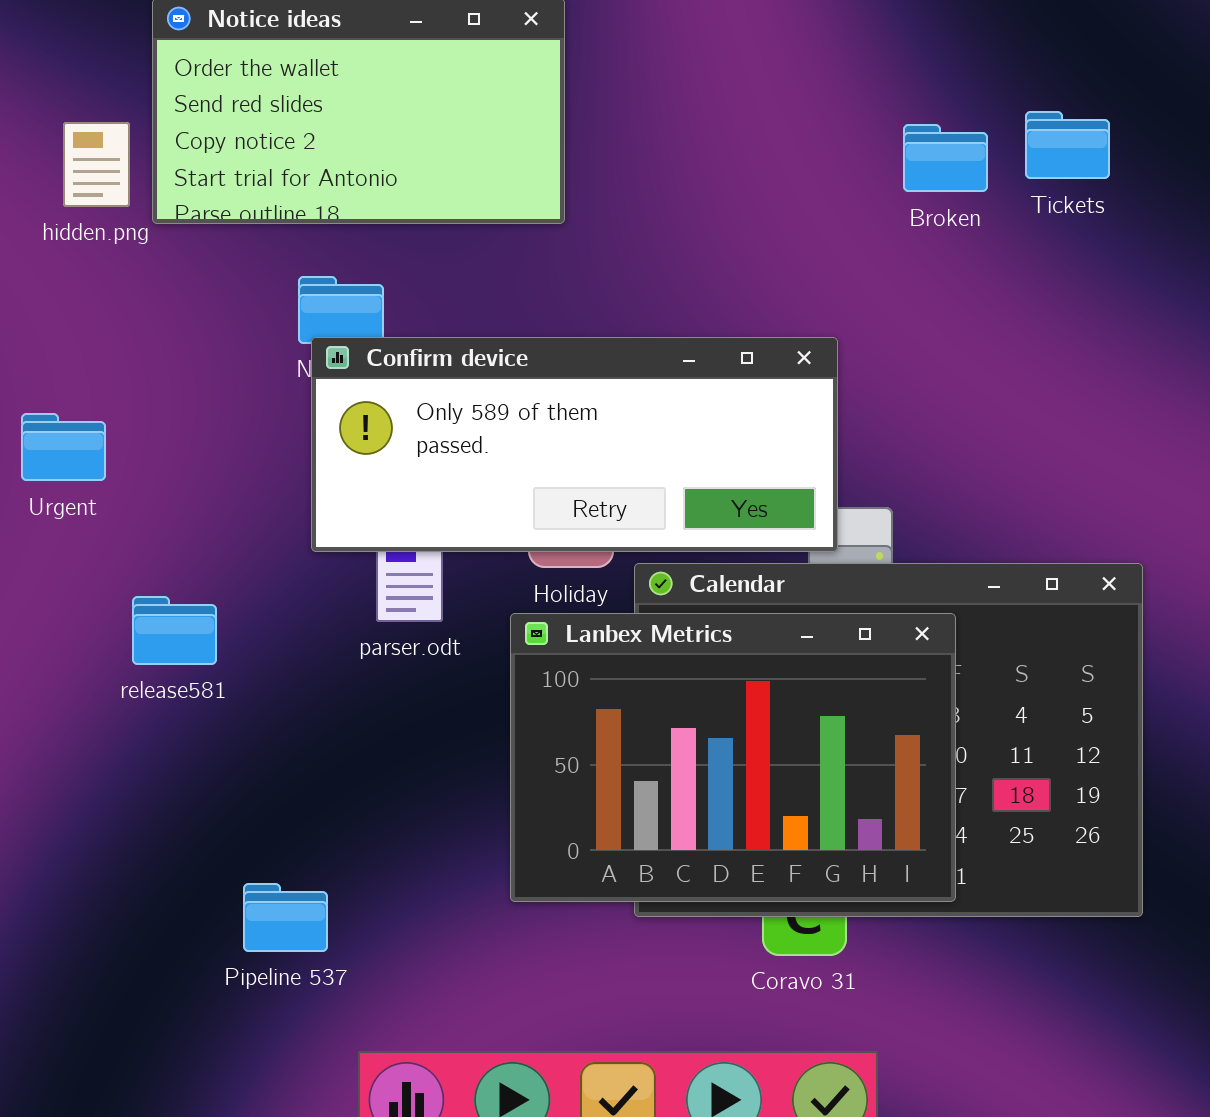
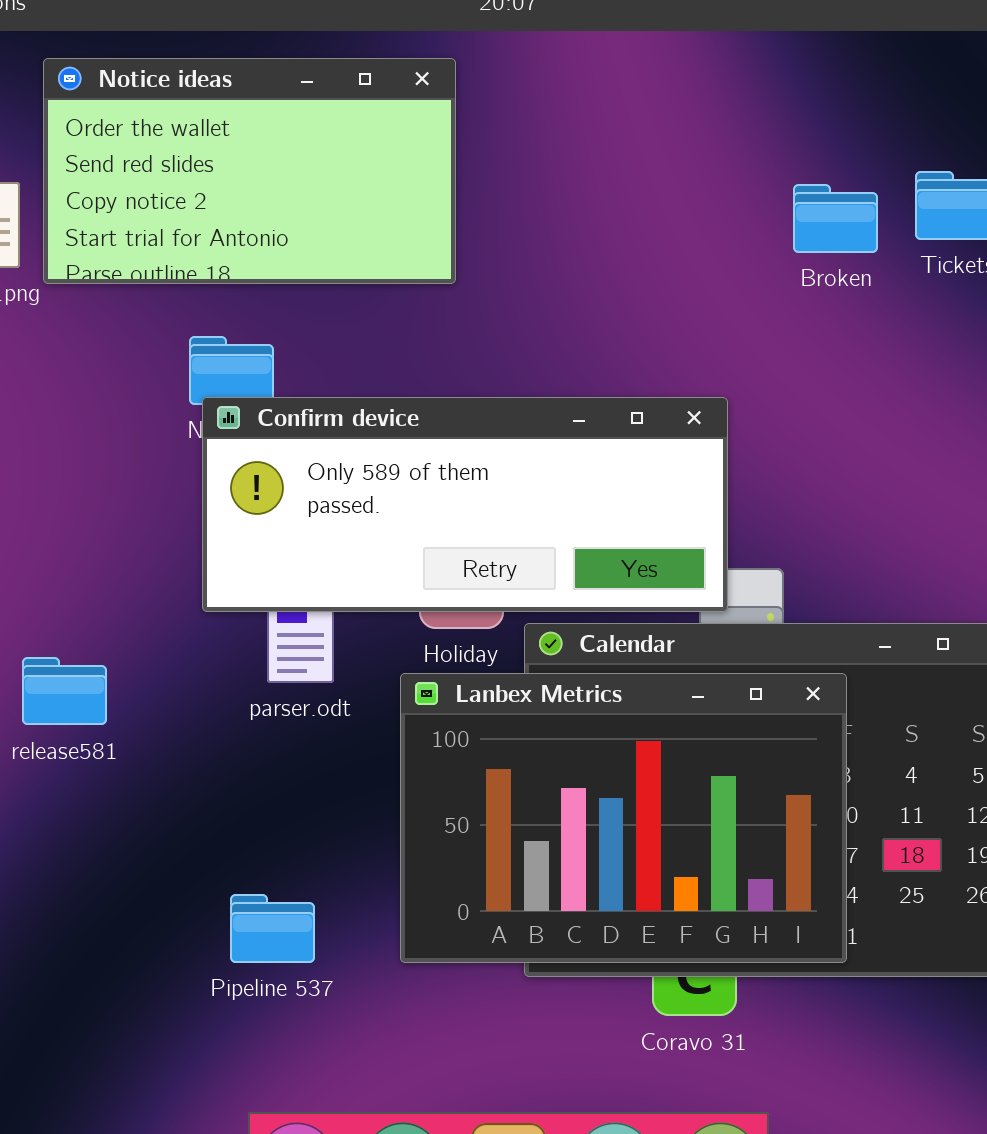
Pipeline 537: [243,883,328,952] -> [230,894,315,963], moved

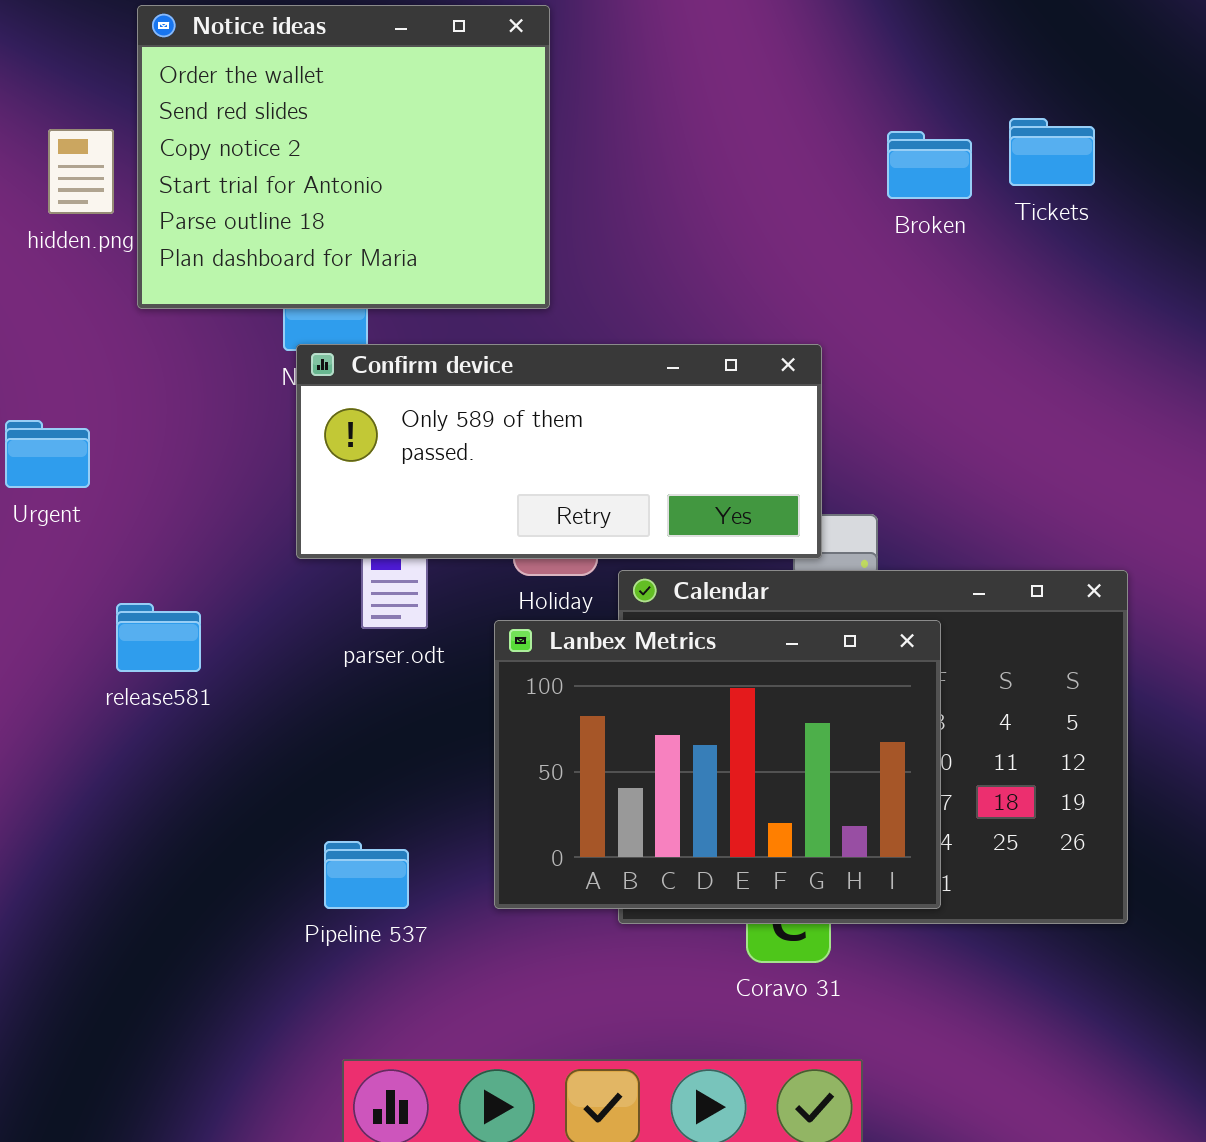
Notice ideas: [43,58,456,284] -> [137,5,550,309], resized

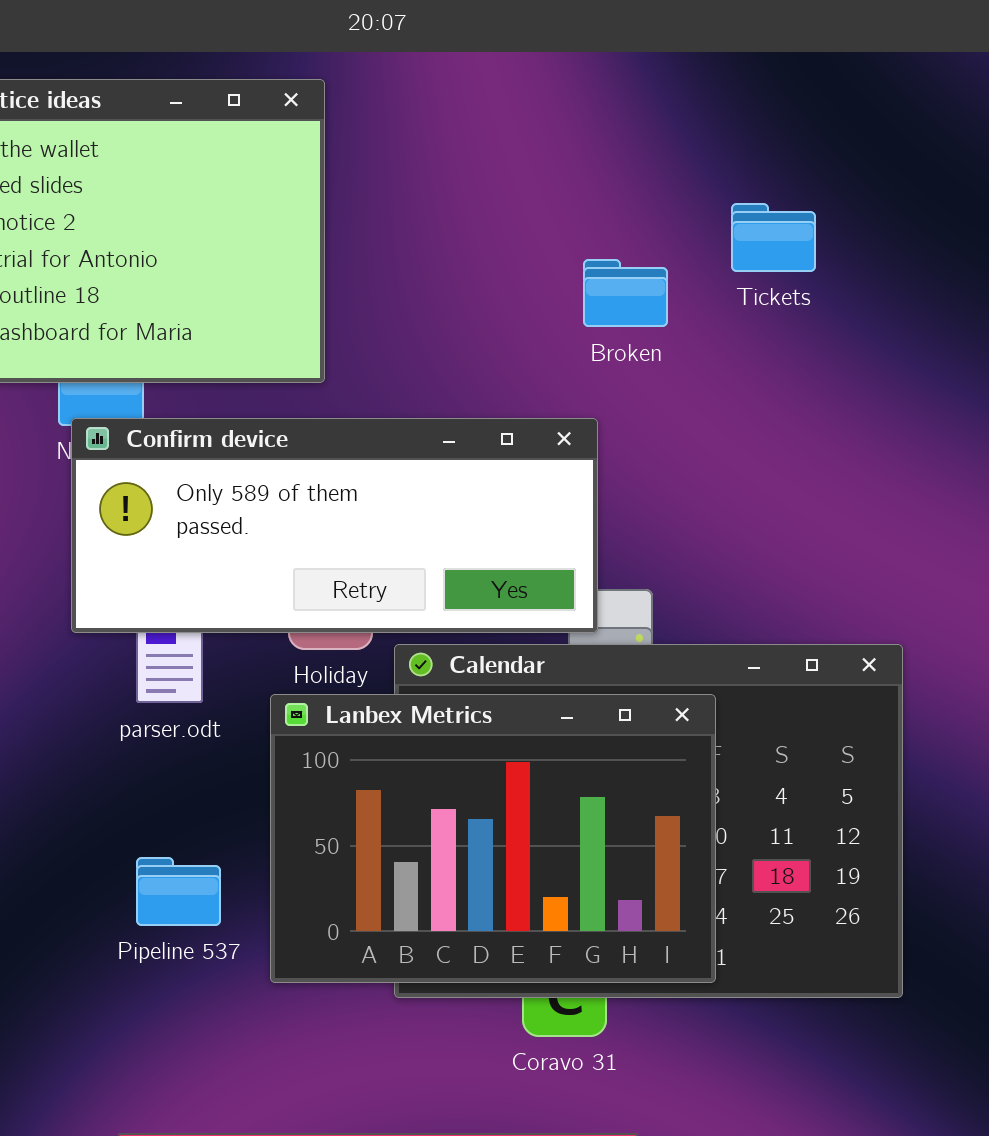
Tickets: [1009,118,1095,186] -> [731,203,816,272], moved
Broken: [887,131,972,199] -> [583,259,668,327], moved
Pipeline 537: [324,841,409,909] -> [136,857,221,926], moved

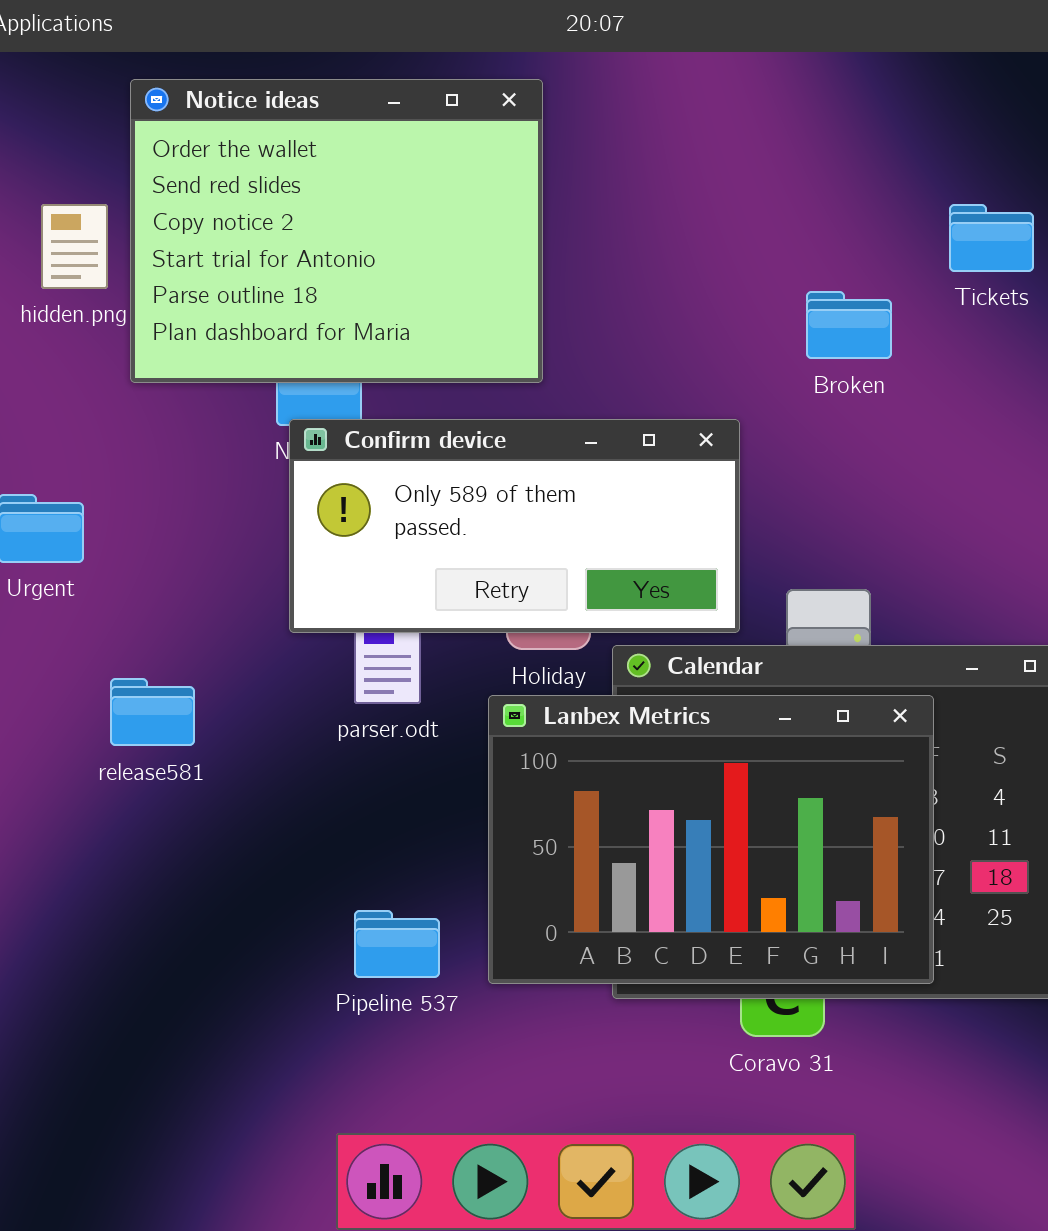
Broken: [583,259,668,327] -> [806,291,892,359], moved
Confirm device: [71,418,598,633] -> [289,419,740,633], resized
Pipeline 537: [136,857,221,926] -> [354,910,440,978], moved

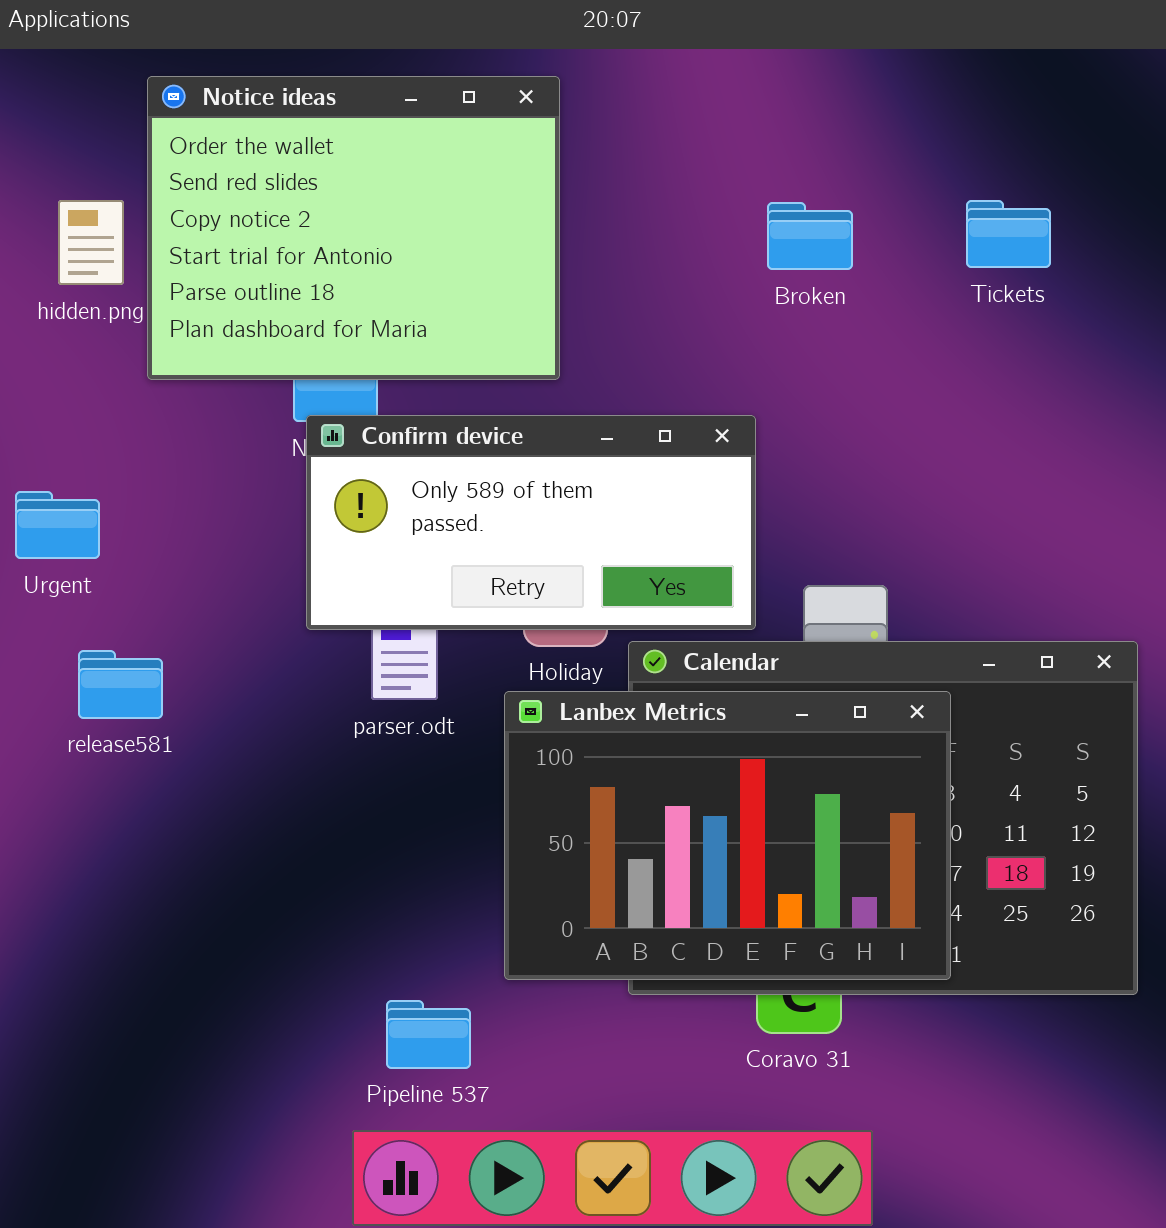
Broken: [806,291,892,359] -> [767,202,853,270], moved
release581: [110,678,195,746] -> [78,650,163,719], moved
Pipeline 537: [354,910,440,978] -> [386,1000,471,1069], moved

